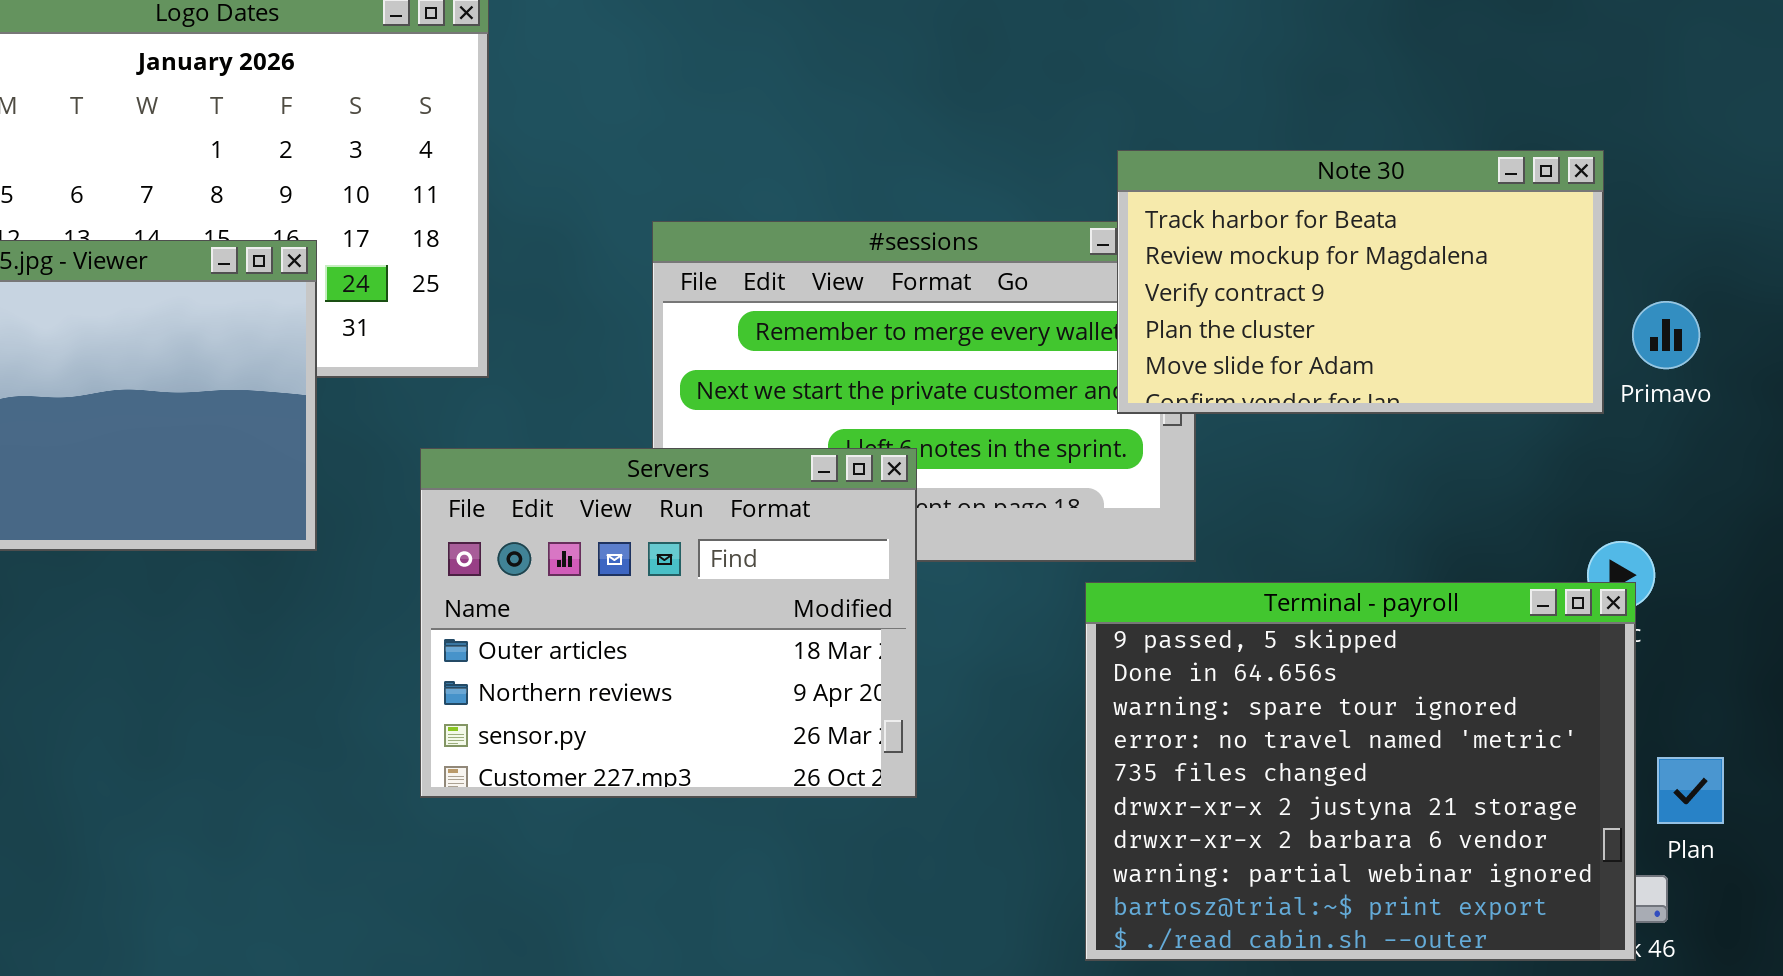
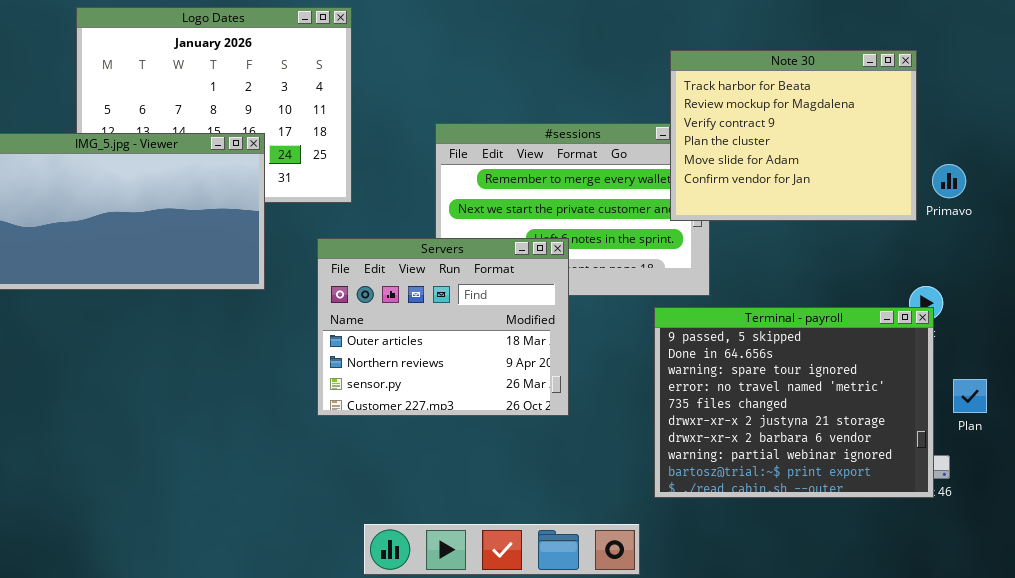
Note 30: [1117,150,1604,414] -> [670,50,917,221], resized
Plan: [1657,757,1724,824] -> [953,379,987,413], moved

